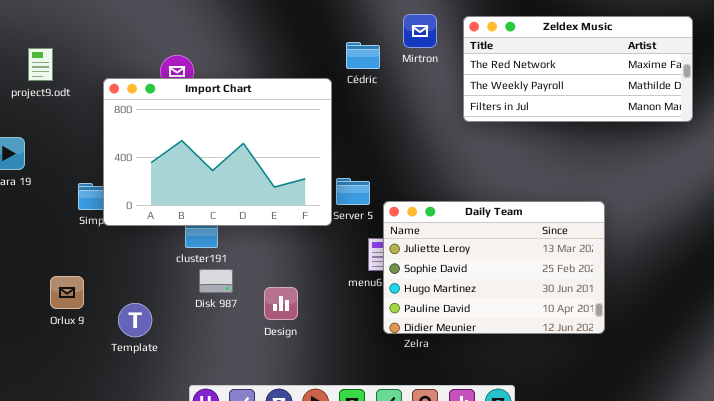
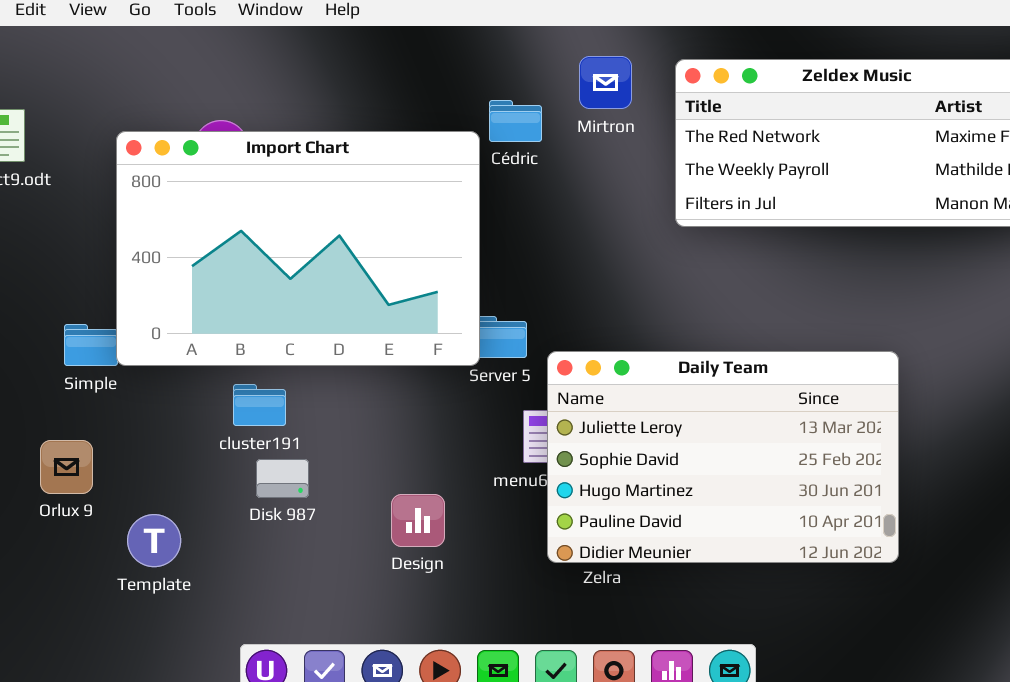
Import Chart: [103,78,332,226] -> [116,131,480,366], moved
Orlux 9: [50,276,84,309] -> [40,440,93,494], moved
Design: [264,287,298,320] -> [391,494,445,547], moved

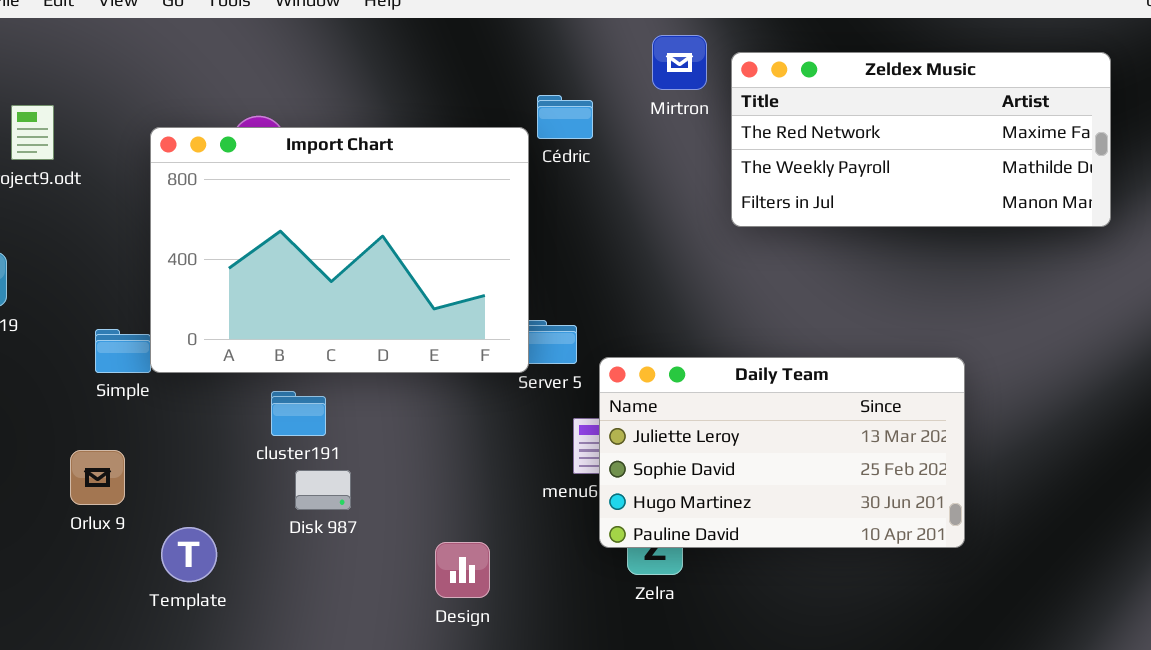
Mirtron: [579,56,632,109] -> [652,35,707,90], moved
Daily Team: [547,351,899,563] -> [599,357,965,548], resized
Design: [391,494,445,547] -> [435,542,490,598], moved

